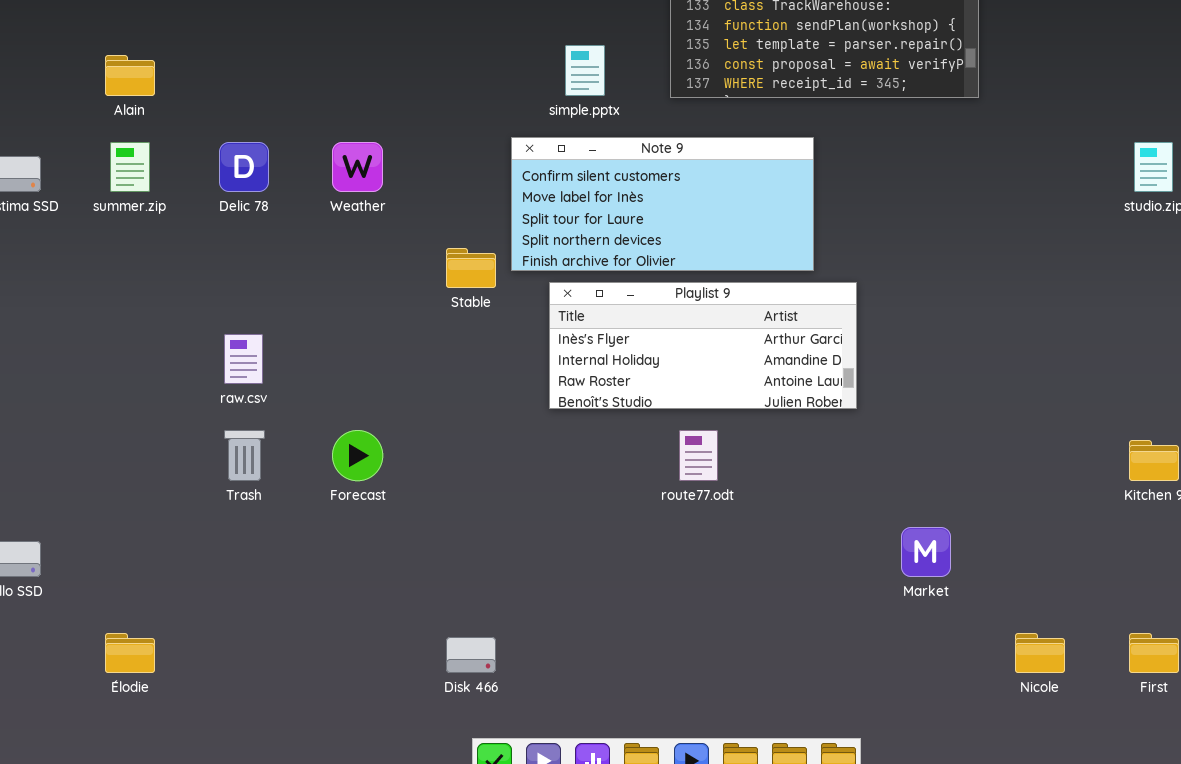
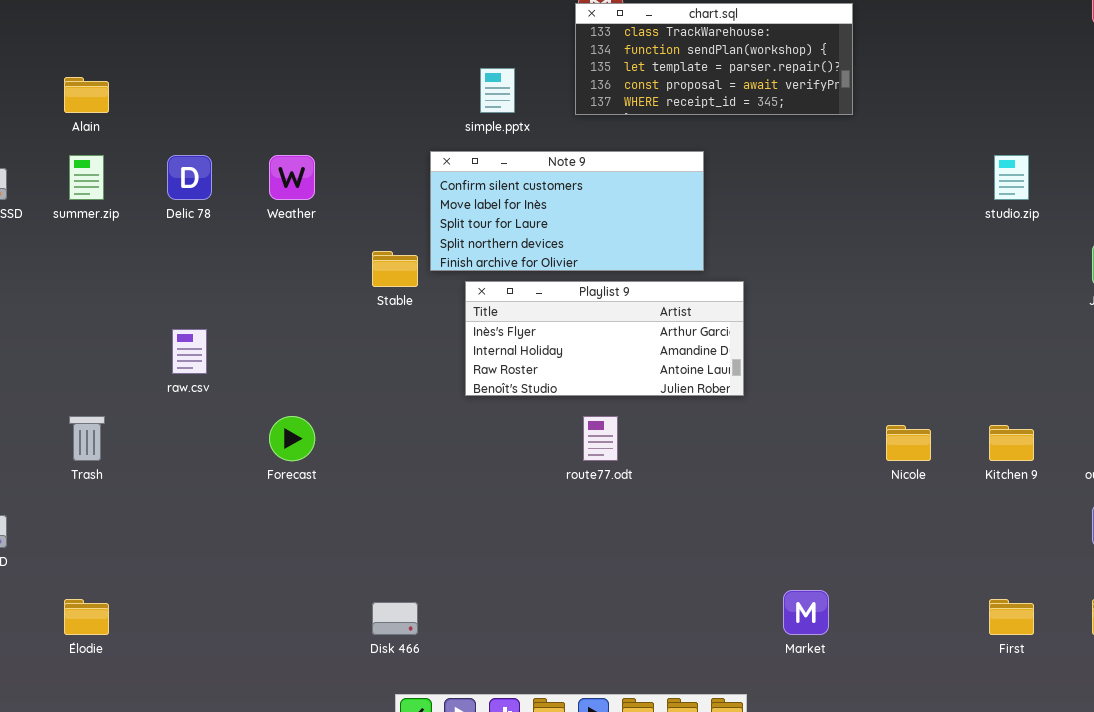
Trash: [224,430,265,481] -> [69,416,105,461], moved
Market: [901,527,951,577] -> [783,590,829,635], moved
Nicole: [1015,633,1065,673] -> [886,425,931,461], moved

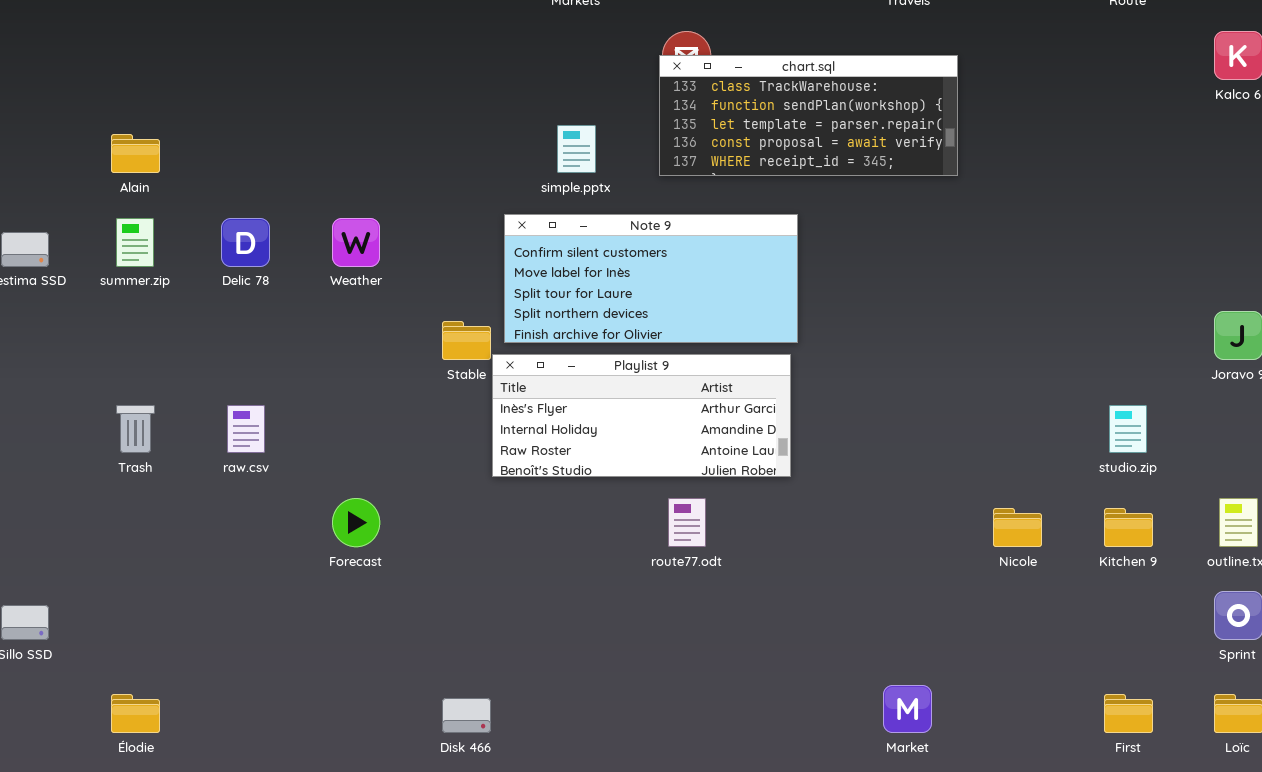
studio.zip: [994,155,1029,200] -> [1109,405,1147,453], moved
Playlist 9: [465,281,744,396] -> [492,354,791,477], moved
Trash: [69,416,105,461] -> [116,405,155,453], moved

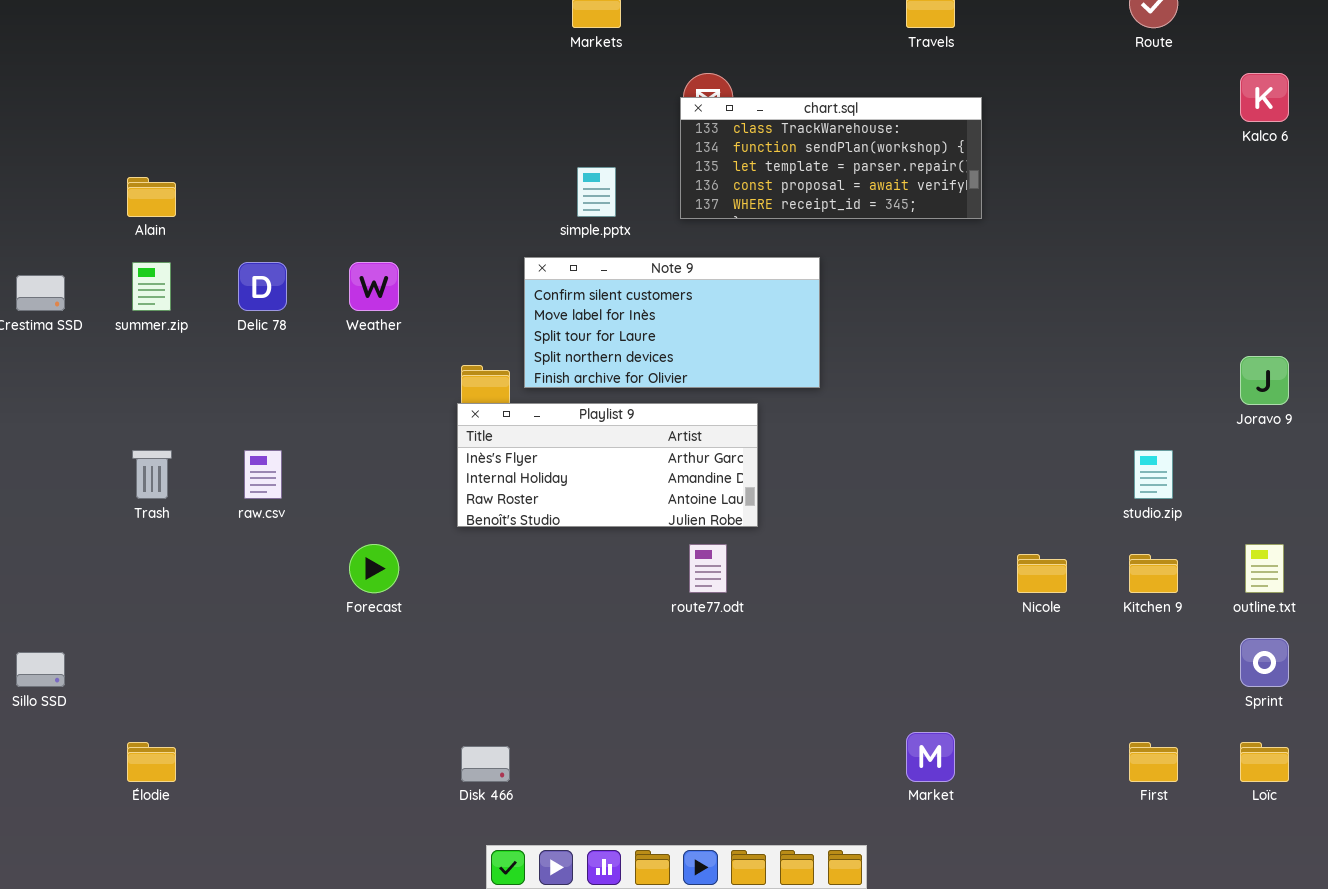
Playlist 9: [492,354,791,477] -> [457,403,758,527], moved

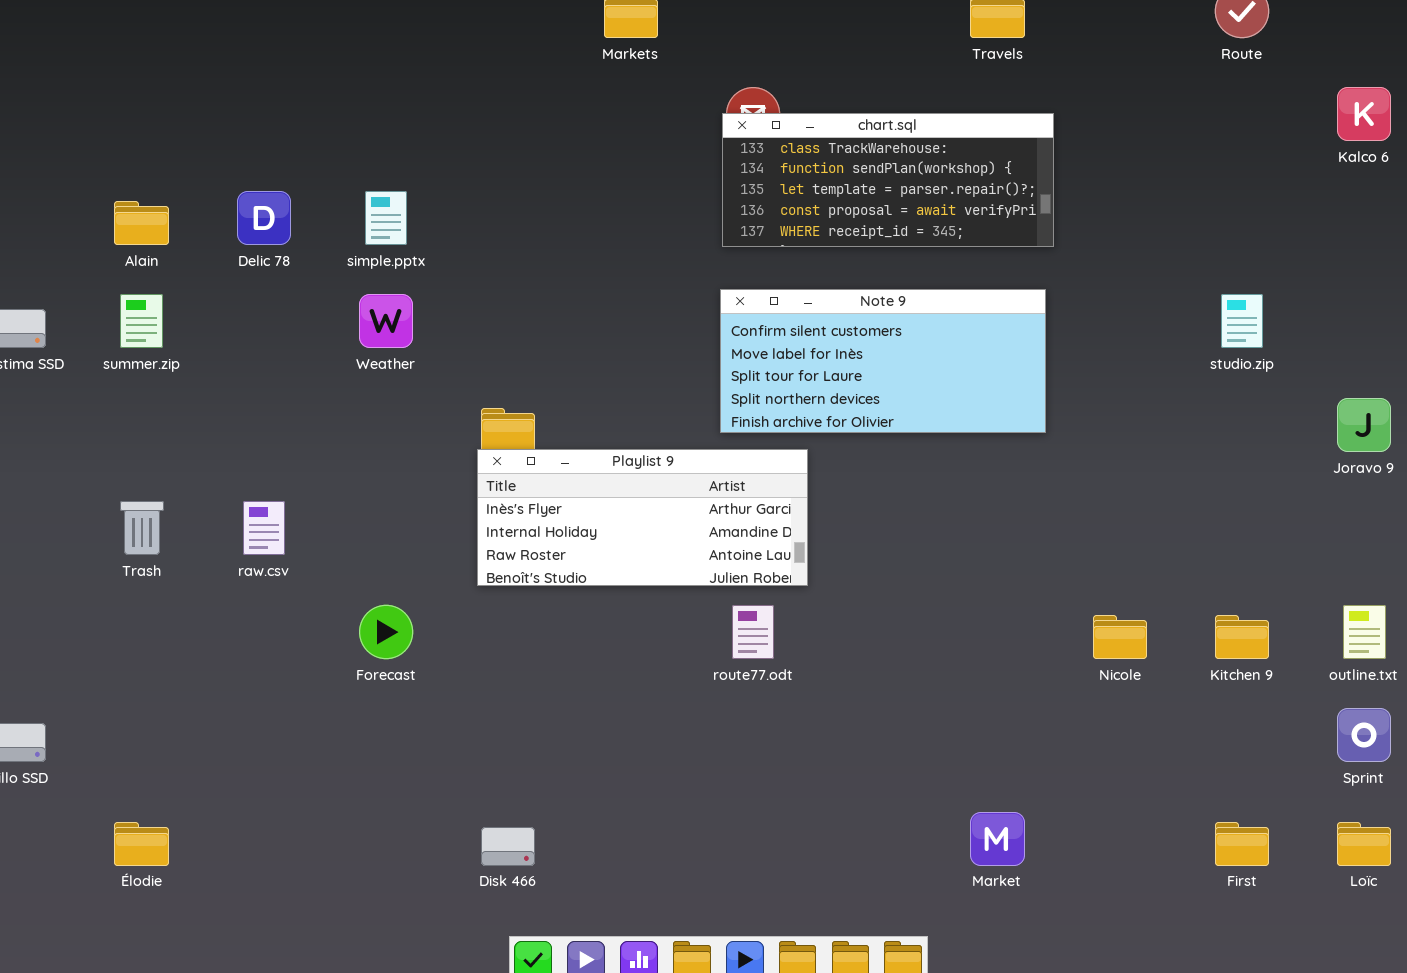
simple.pptx: [577,167,616,217] -> [365,191,407,245], moved
Note 9: [524,257,820,388] -> [720,289,1046,433], moved
Delic 78: [238,262,287,311] -> [237,191,291,245], moved
studio.zip: [1134,450,1173,499] -> [1221,294,1263,348], moved

